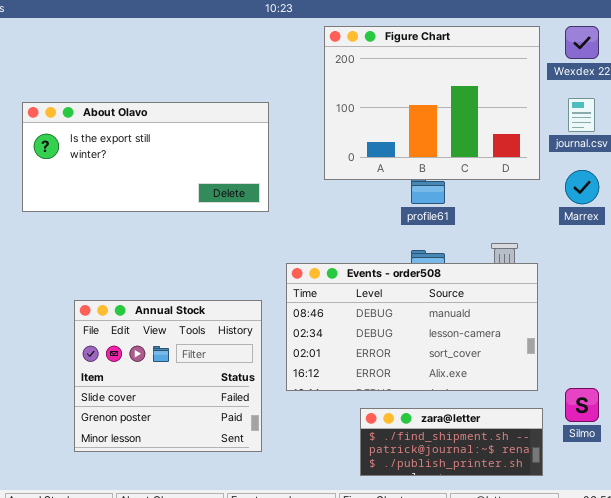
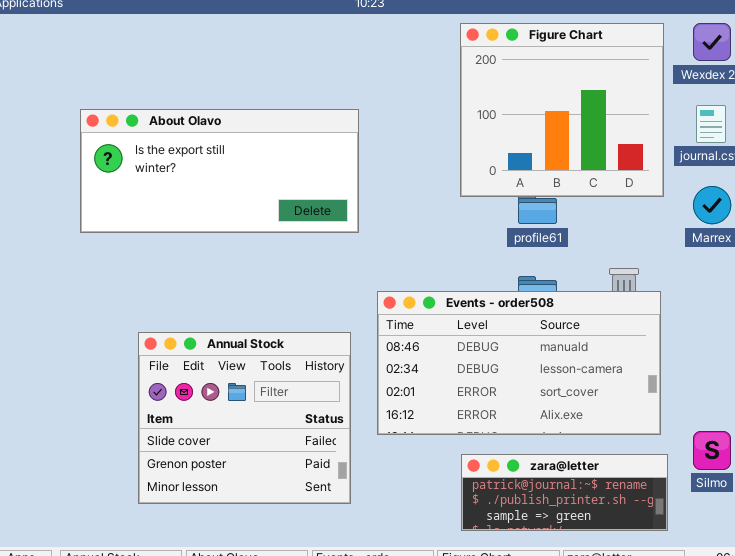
Figure Chart: [324,26,540,180] -> [460,23,664,197], resized
zara@letter: [360,408,543,476] -> [461,454,668,531], scrolled down 1 row

